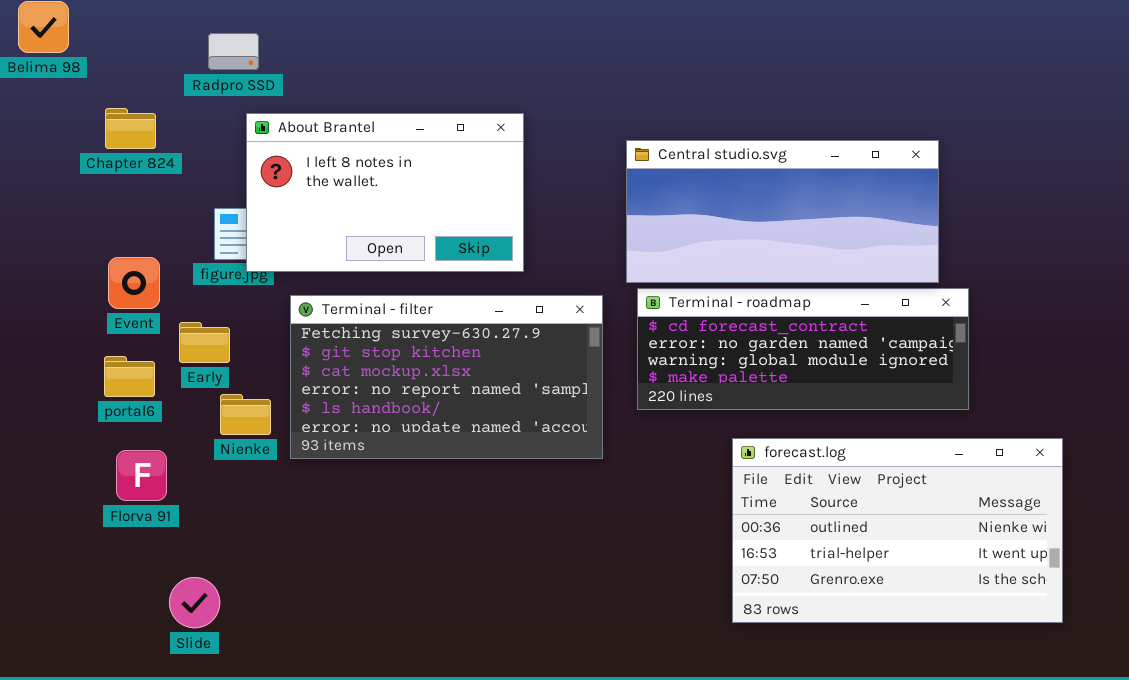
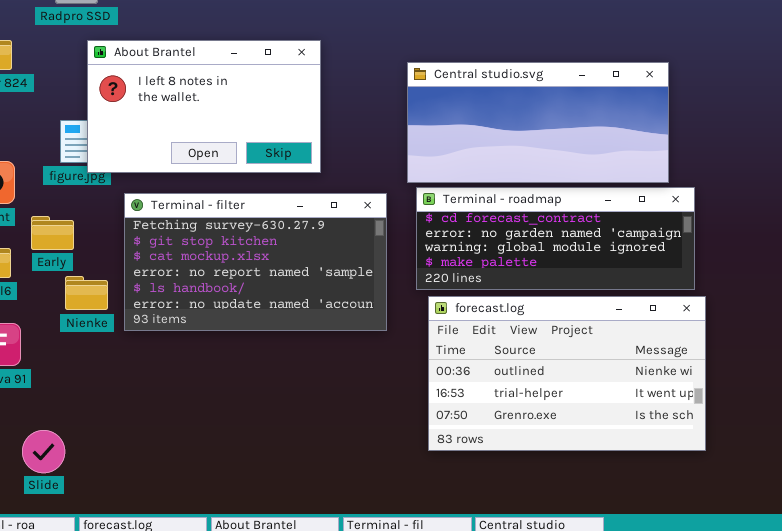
forecast.log: [732,438,1063,623] -> [428,296,706,451], moved

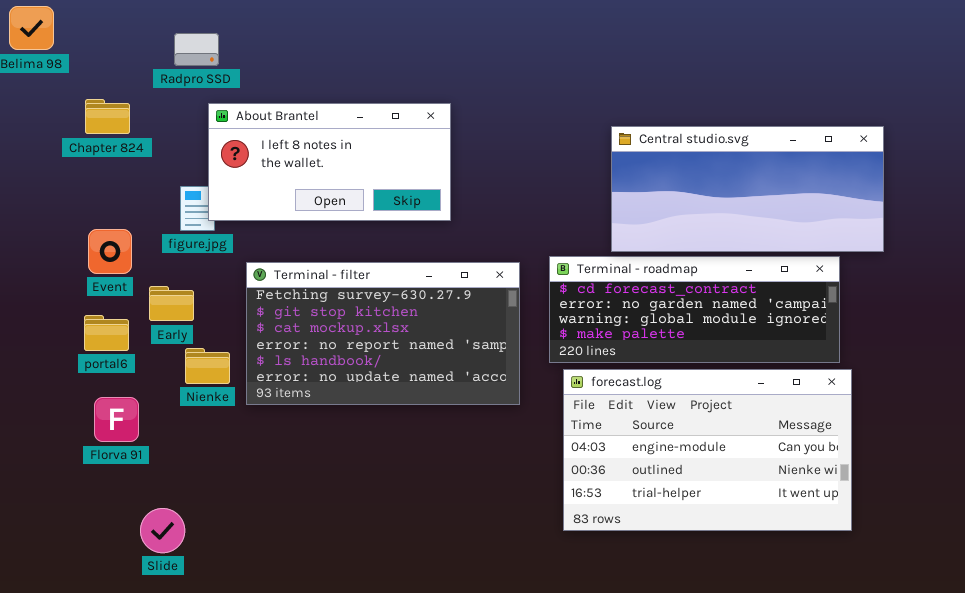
About Brantel: [87,40,321,173] -> [208,103,451,221], resized
Central studio.svg: [407,62,669,183] -> [611,126,884,252], moved
forecast.log: [428,296,706,451] -> [563,369,852,531], scrolled up 1 row

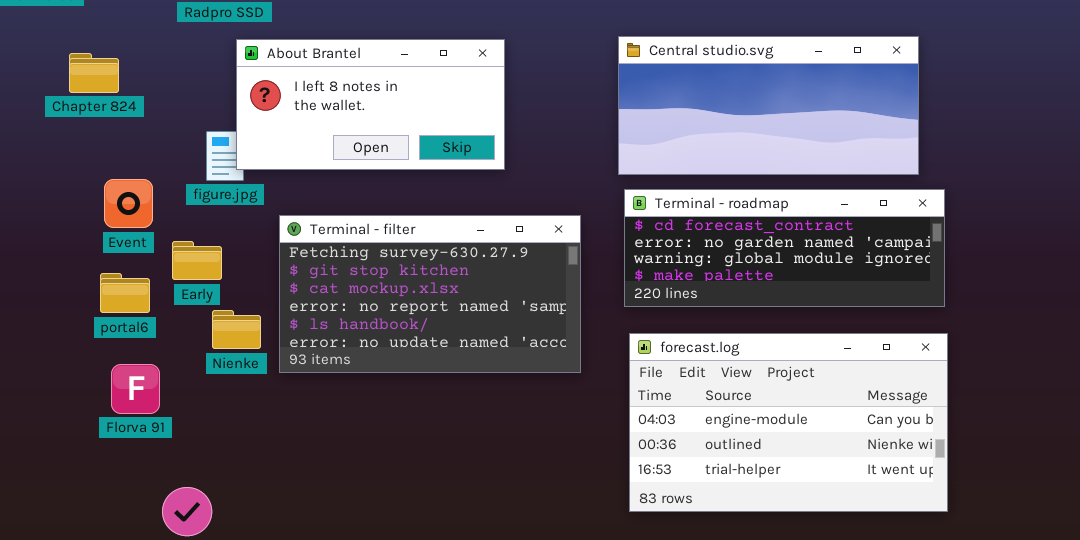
Chapter 824: [85,99,130,134] -> [69,53,119,93], moved
Central studio.svg: [611,126,884,252] -> [618,36,919,175], moved
Terminal - roadmap: [549,256,840,363] -> [624,189,945,307], moved

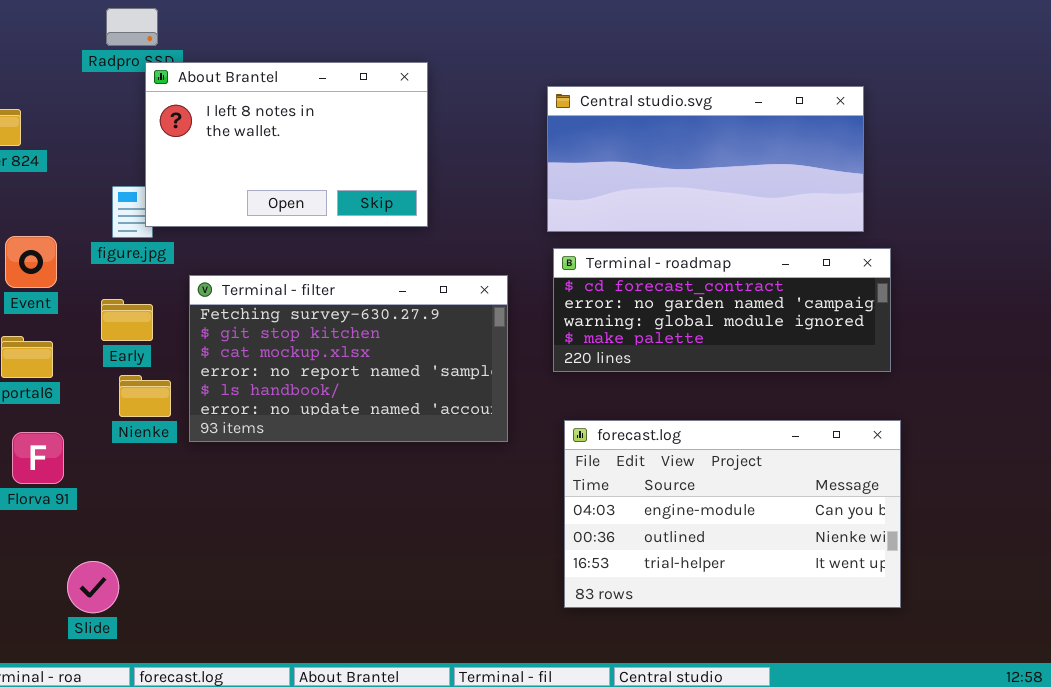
About Brantel: [236,39,505,170] -> [145,62,428,227], resized
Early: [172,241,222,280] -> [101,299,153,341], moved
forecast.log: [629,333,948,512] -> [564,420,901,608], moved

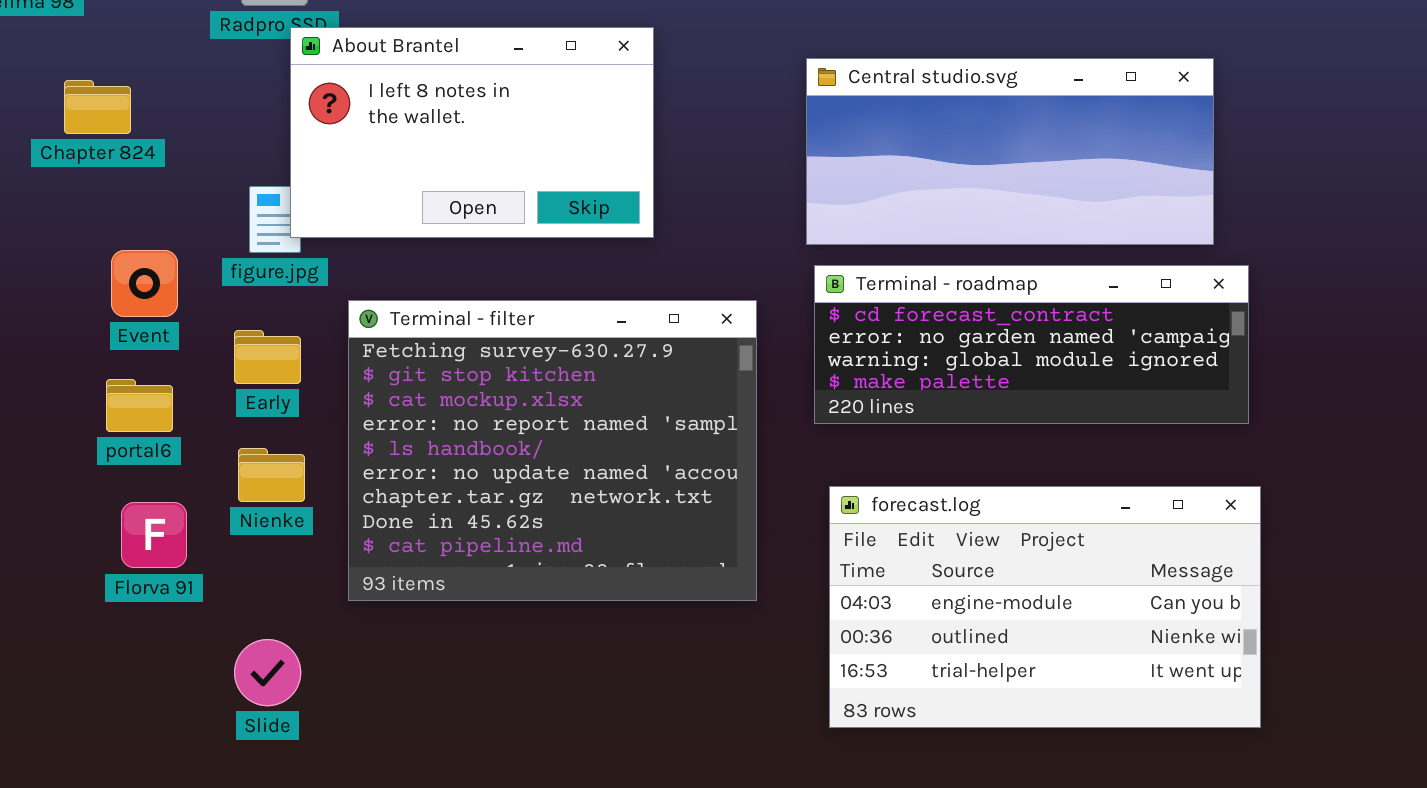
Terminal - filter: [189,275,508,442] -> [348,300,757,601], resized
Nienke: [119,375,171,417] -> [238,448,305,502], moved
Slide: [67,561,119,613] -> [234,639,301,706], moved

